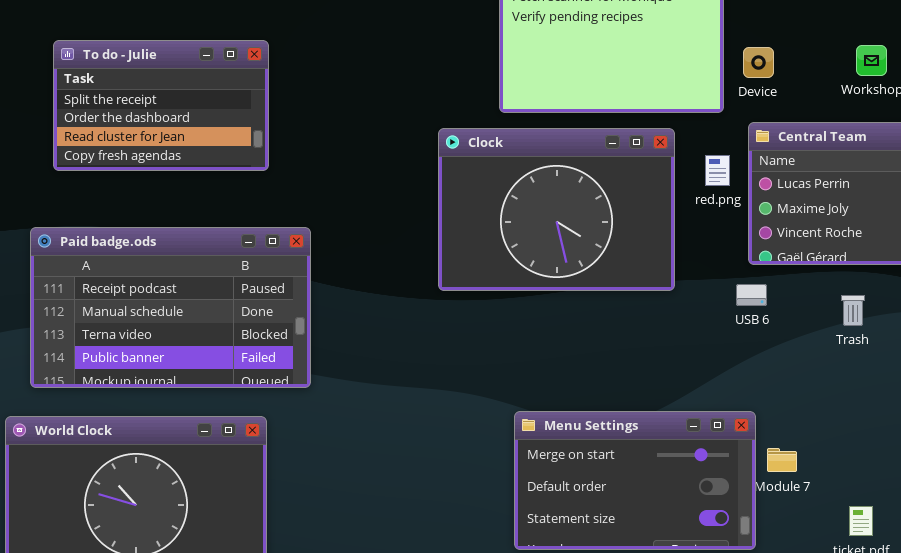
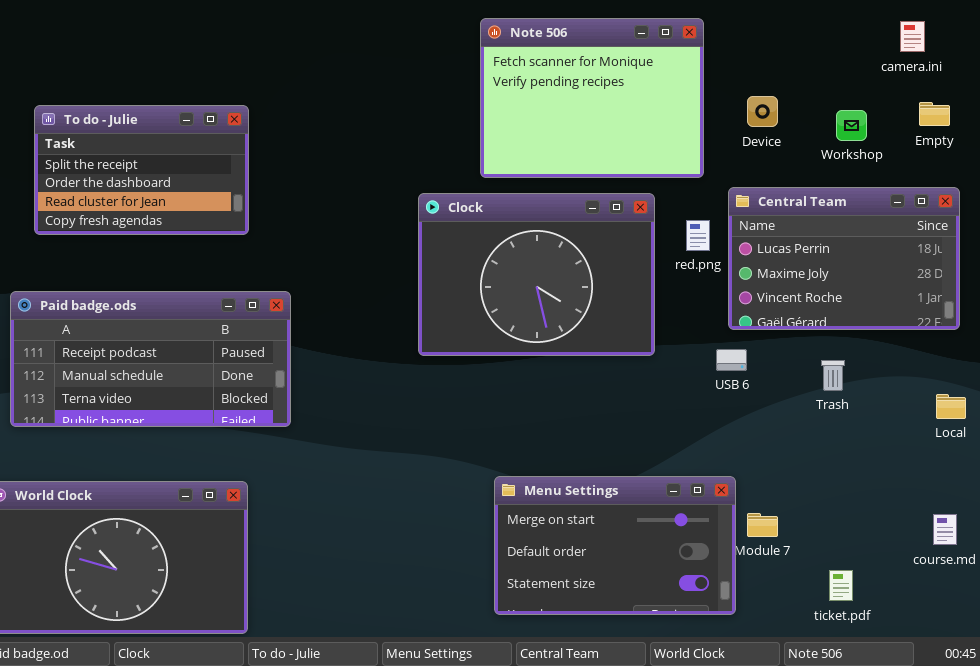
Device: [743,47,774,78] -> [747,96,778,127], moved
Paid badge.ods: [30,227,311,388] -> [10,291,291,427], resized

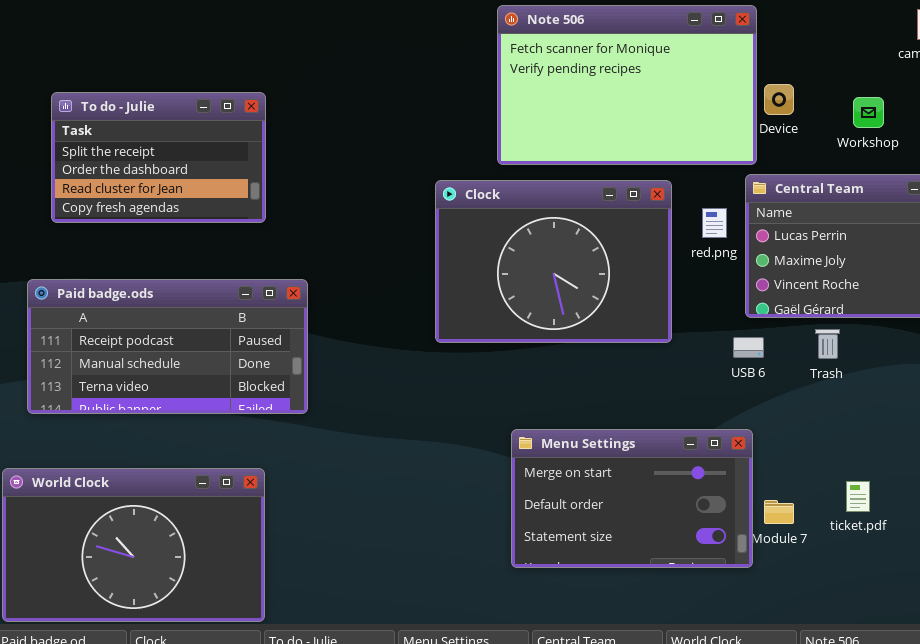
Note 506: [480,18,704,178] -> [497,5,757,165], resized
Trash: [821,360,845,391] -> [815,329,840,359], moved
Menu Settings: [494,476,736,615] -> [511,429,753,568], moved
ticket.pdf: [829,570,853,601] -> [846,481,870,512], moved

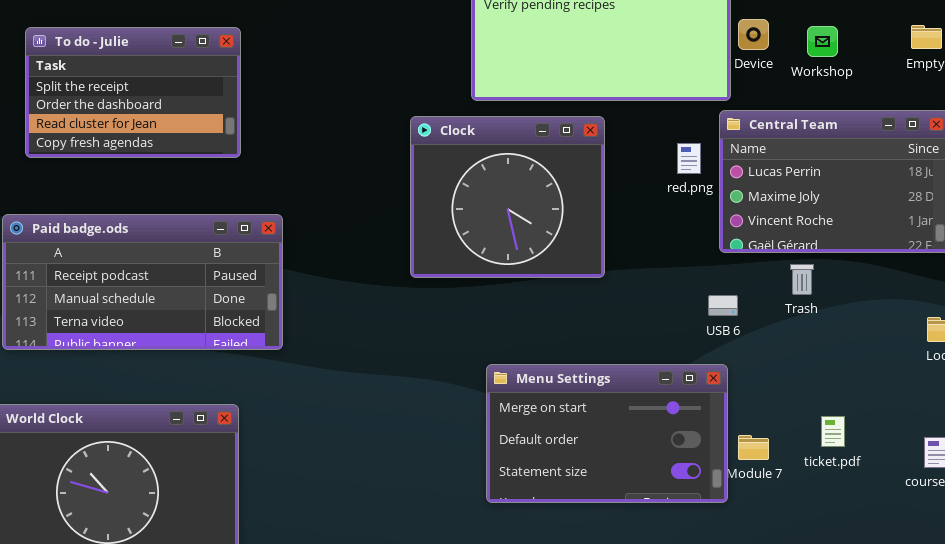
Workshop: [853,97,884,128] -> [807,26,838,57], moved
Clock: [435,180,672,343] -> [410,116,605,278], resized
USB 6: [733,337,764,358] -> [708,295,738,316], moved

